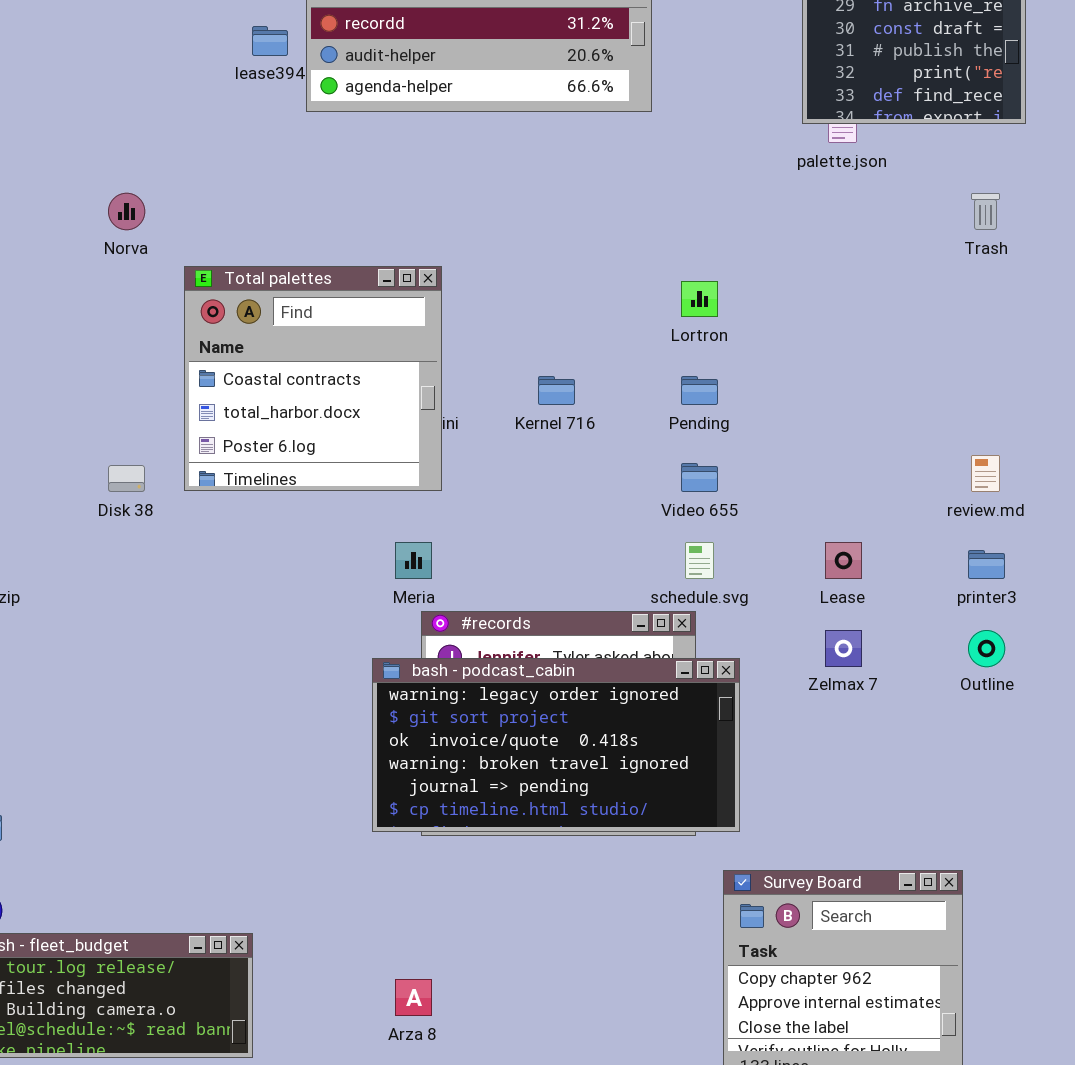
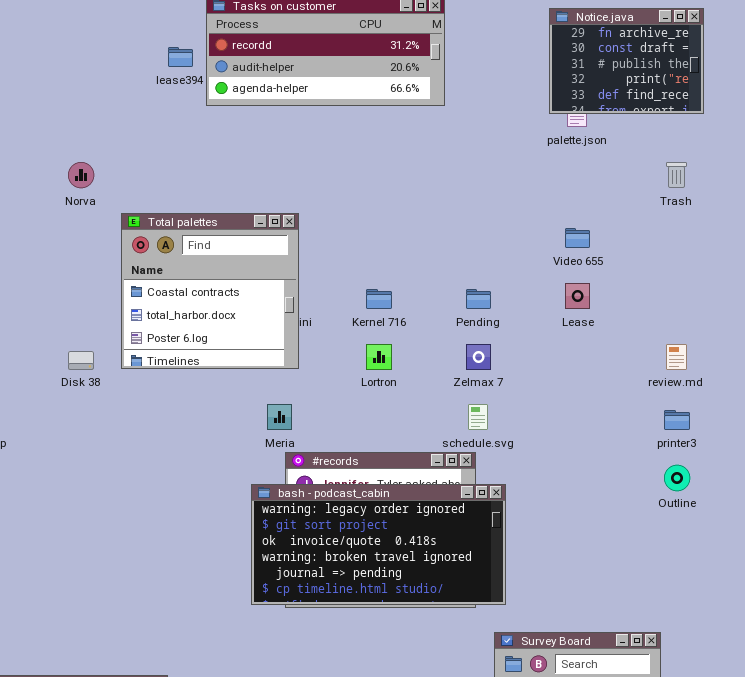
Lortron: [681,281,718,317] -> [366,344,392,370], moved
Video 655: [681,463,718,492] -> [565,228,590,248], moved
Lease: [825,542,862,579] -> [565,283,590,309], moved
Zelmax 7: [825,630,862,667] -> [466,344,491,370], moved

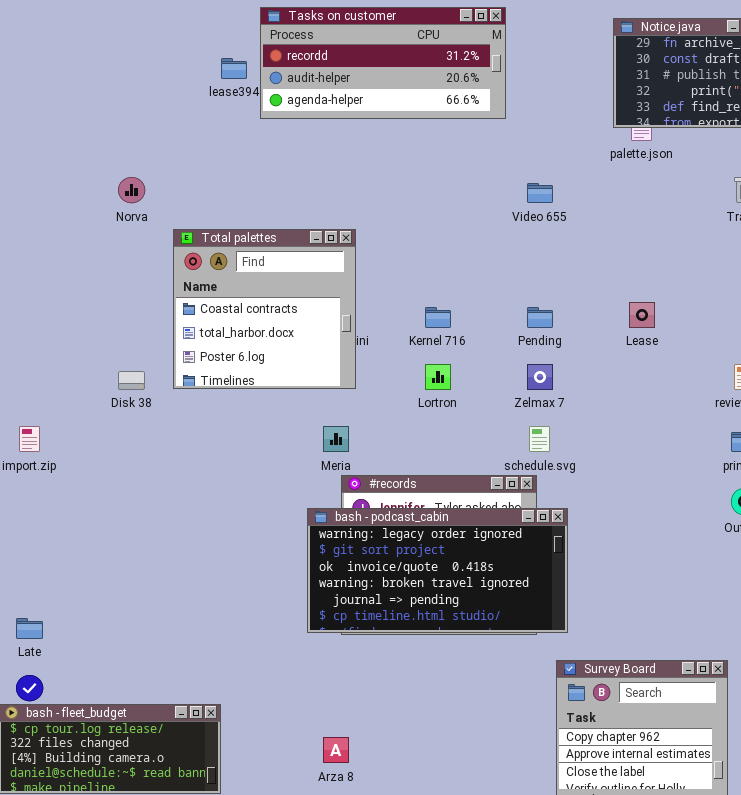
Video 655: [565,228,590,248] -> [527,183,553,203], moved

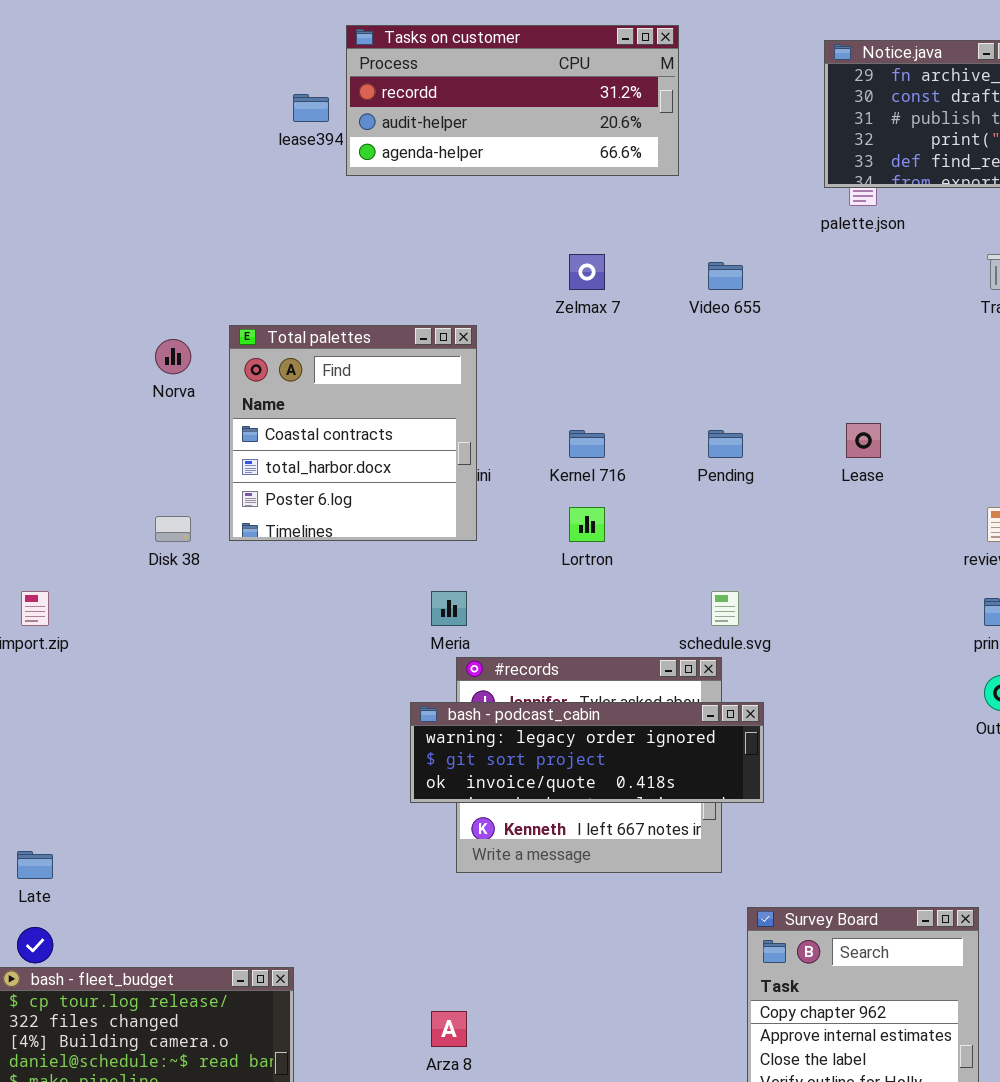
Norva: [118,177,145,203] -> [155,339,191,374], moved
Zelmax 7: [527,364,553,390] -> [569,254,605,290], moved
bash - podcast_cabin: [307,508,568,633] -> [410,702,764,803], resized

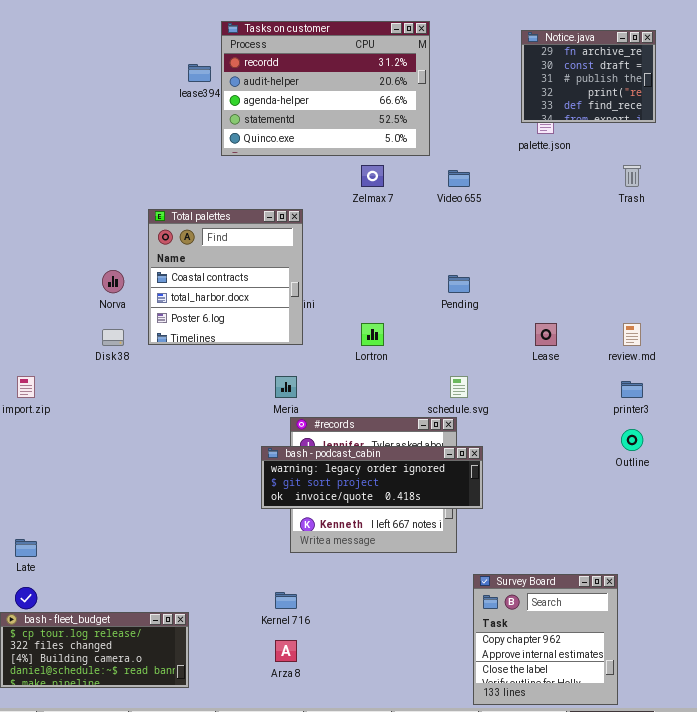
Tasks on customer: [346,25,679,176] -> [221,21,430,156], resized
Norva: [155,339,191,374] -> [102,270,124,293], moved
Lease: [846,423,881,458] -> [535,323,557,346], moved
Kernel 716: [569,430,605,458] -> [275,592,297,609], moved

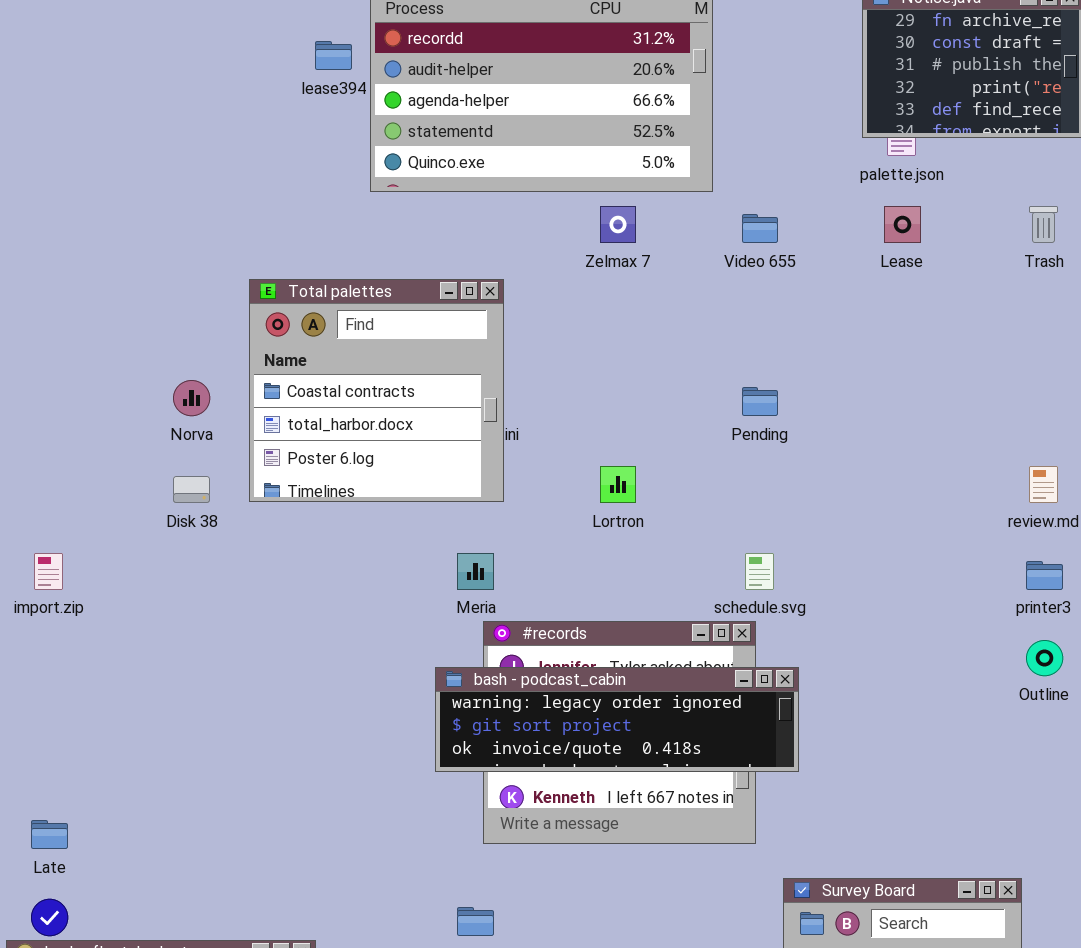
Lease: [535,323,557,346] -> [884,206,921,243], moved

